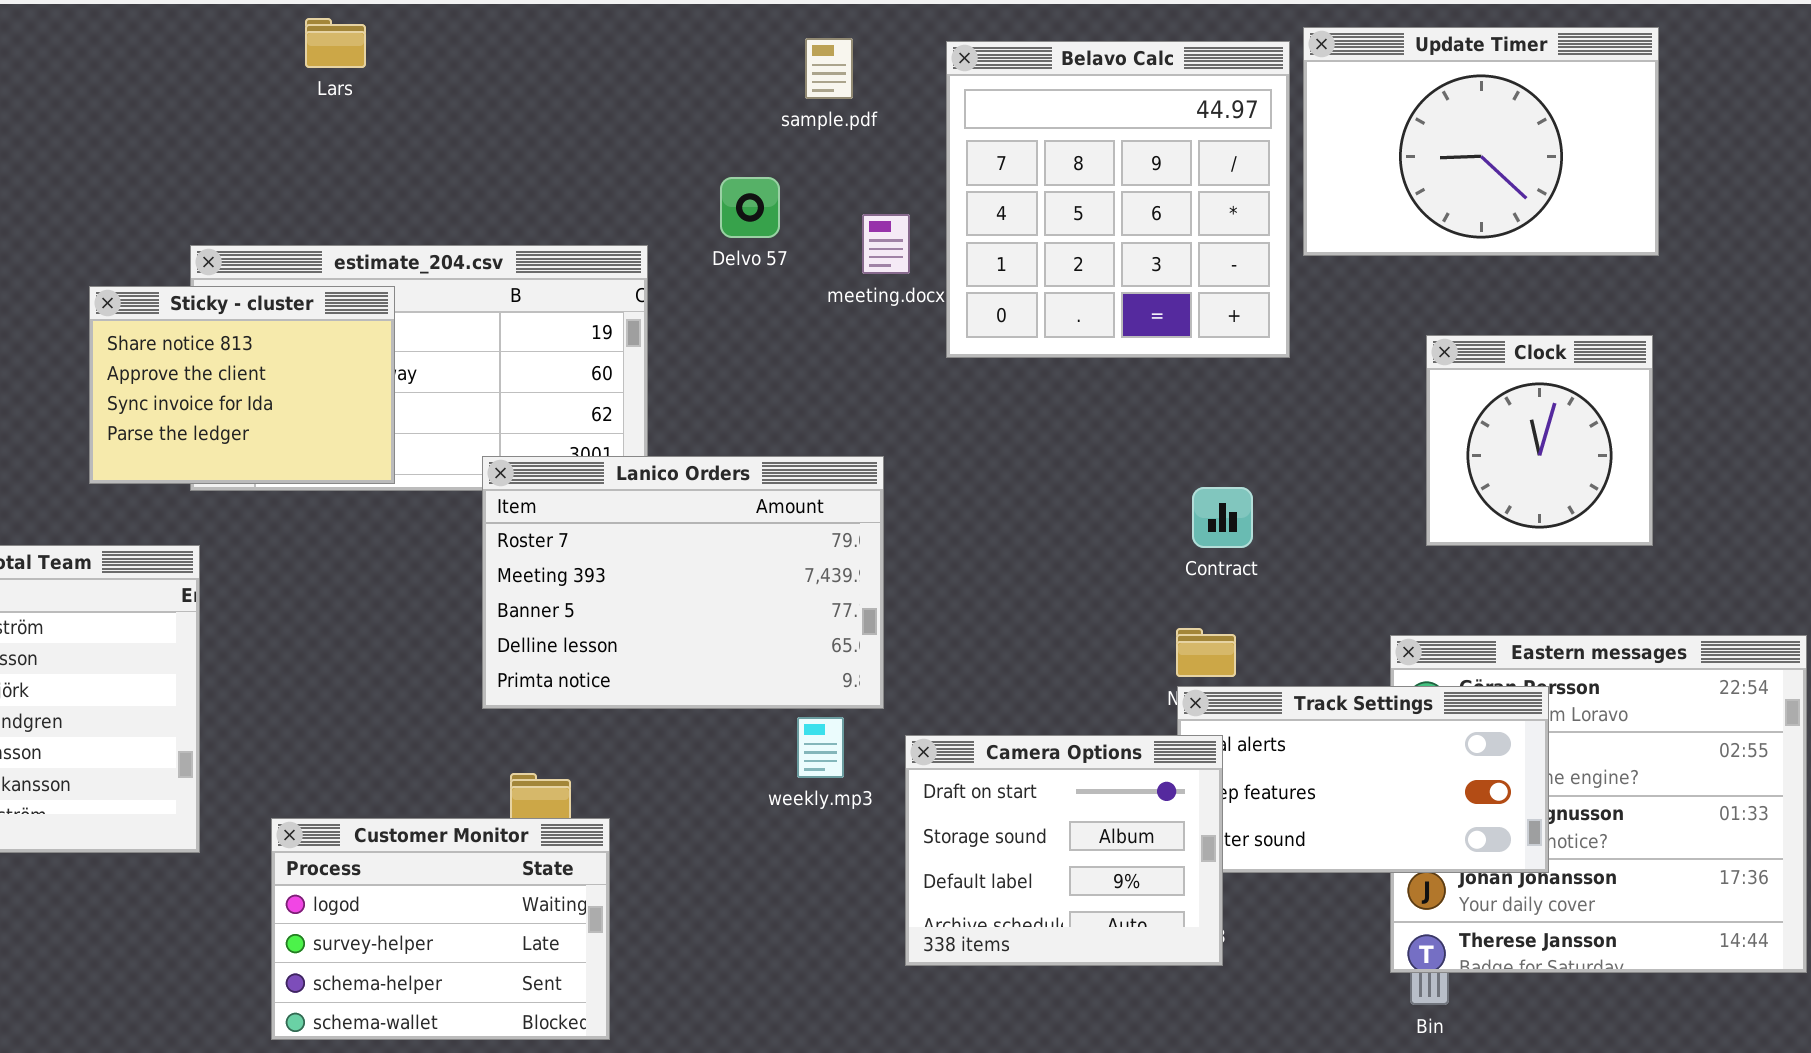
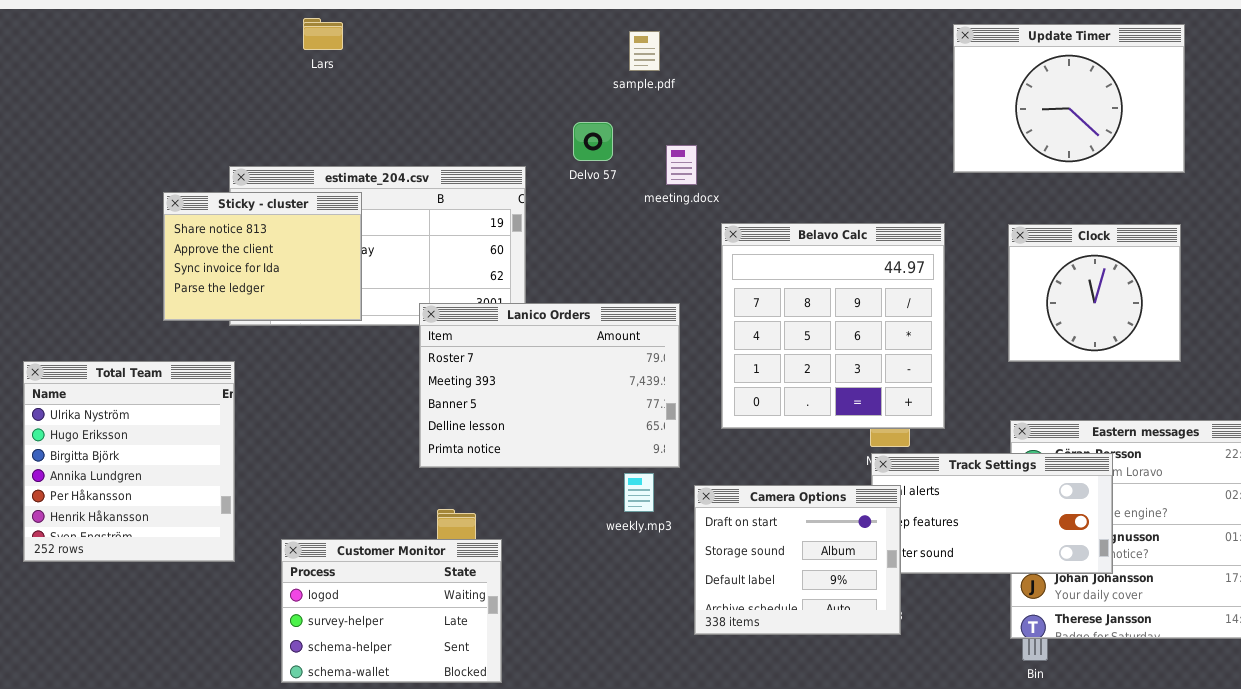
Belavo Calc: [946,41,1290,358] -> [721,223,945,429], moved
Clock: [1426,335,1653,546] -> [1008,224,1181,362], resized

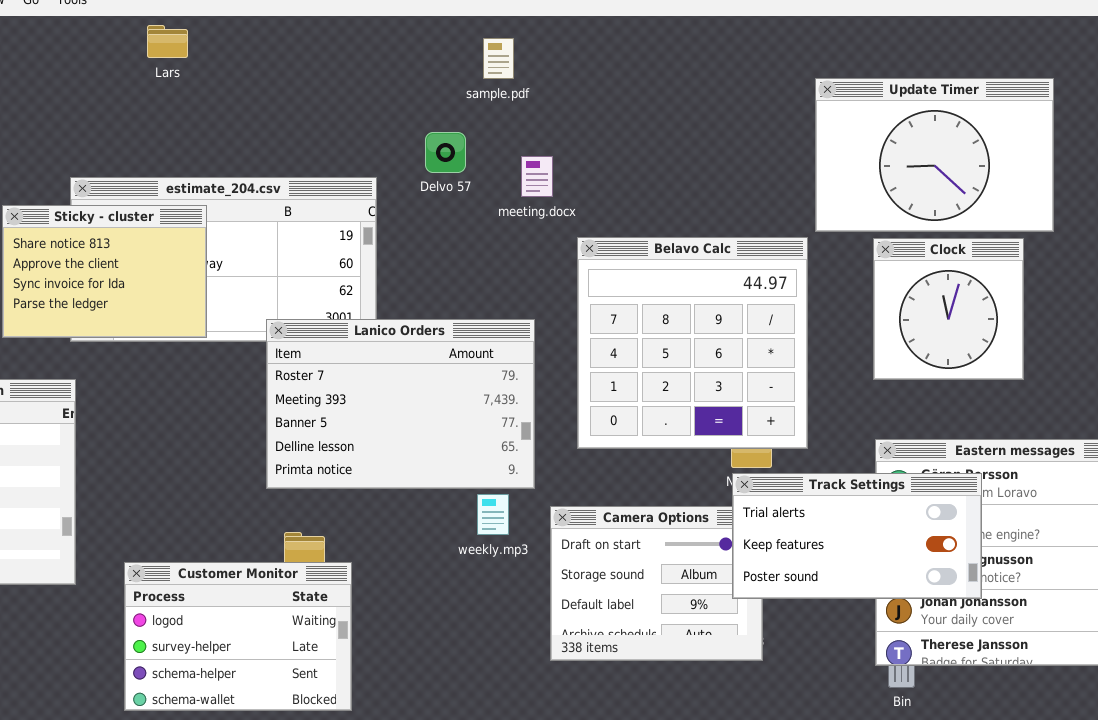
Update Timer: [953,24,1185,173] -> [815,78,1054,232], moved
Clock: [1008,224,1181,362] -> [873,238,1024,380], resized
Track Settings: [871,453,1113,574] -> [732,473,982,599], raised

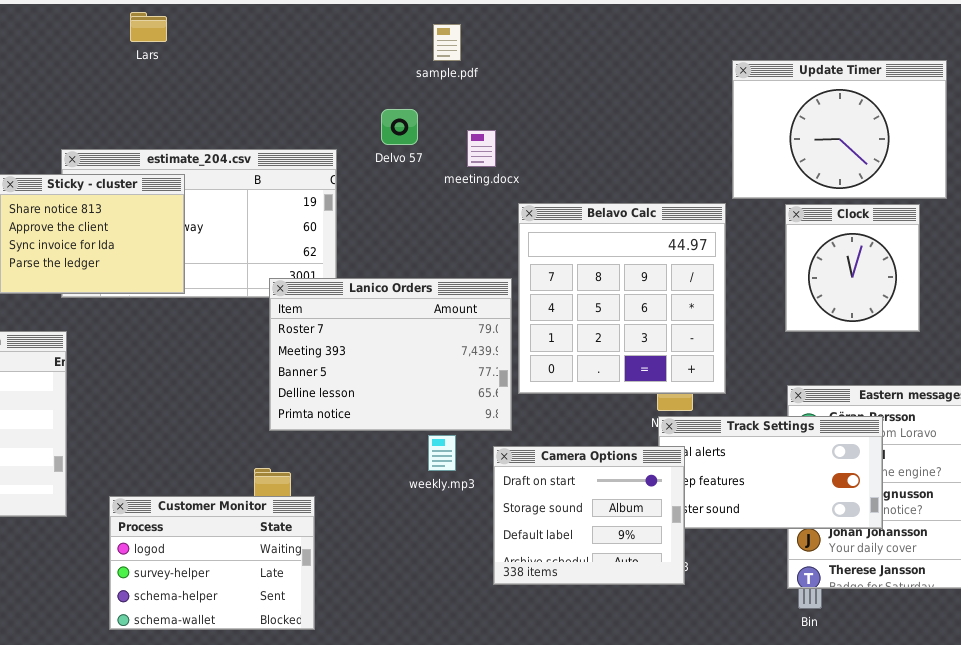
Lanico Orders: [266,319,535,489] -> [269,278,512,431], moved
Camera Options: [550,506,763,661] -> [493,446,685,585], raised

